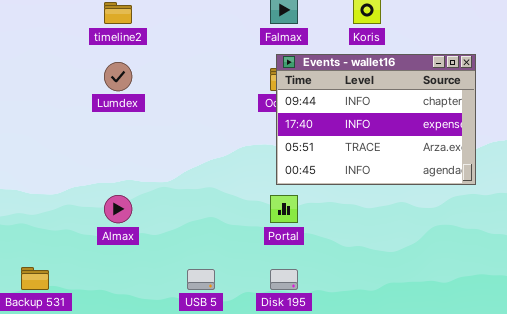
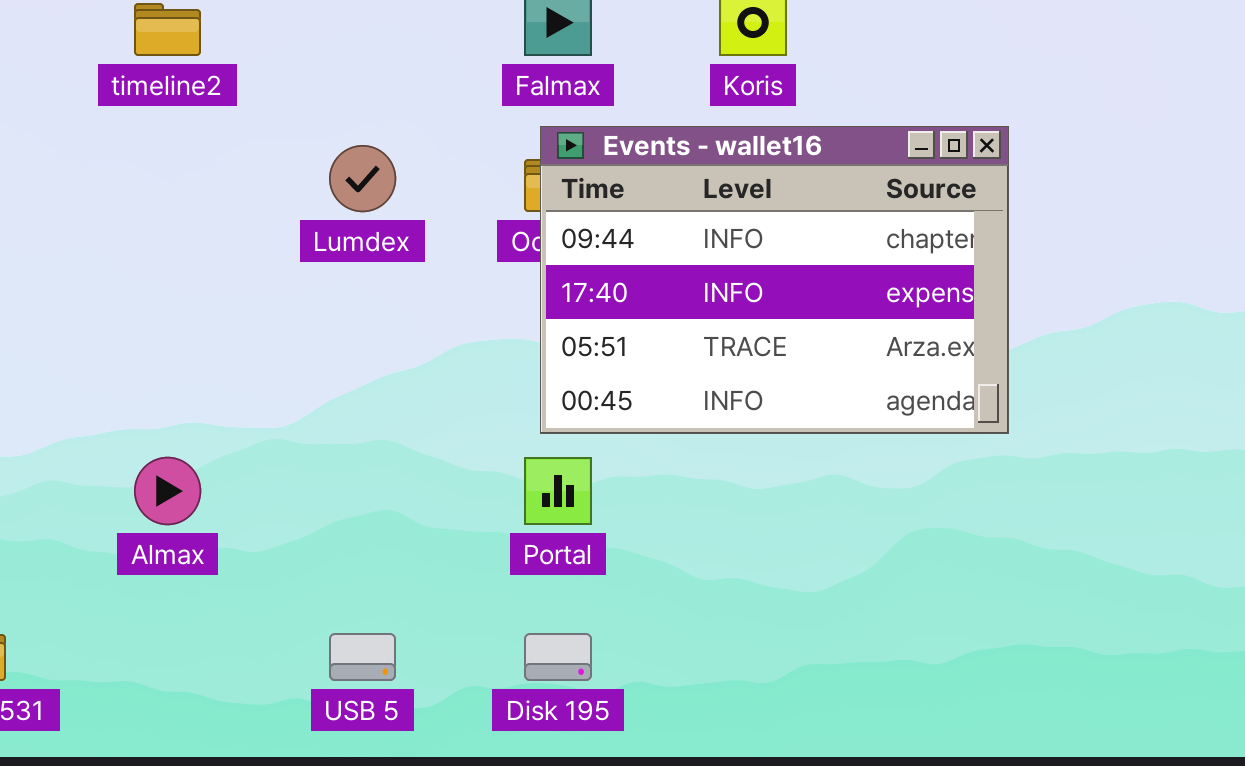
Lumdex: [104,62,132,91] -> [329,145,396,212], moved

